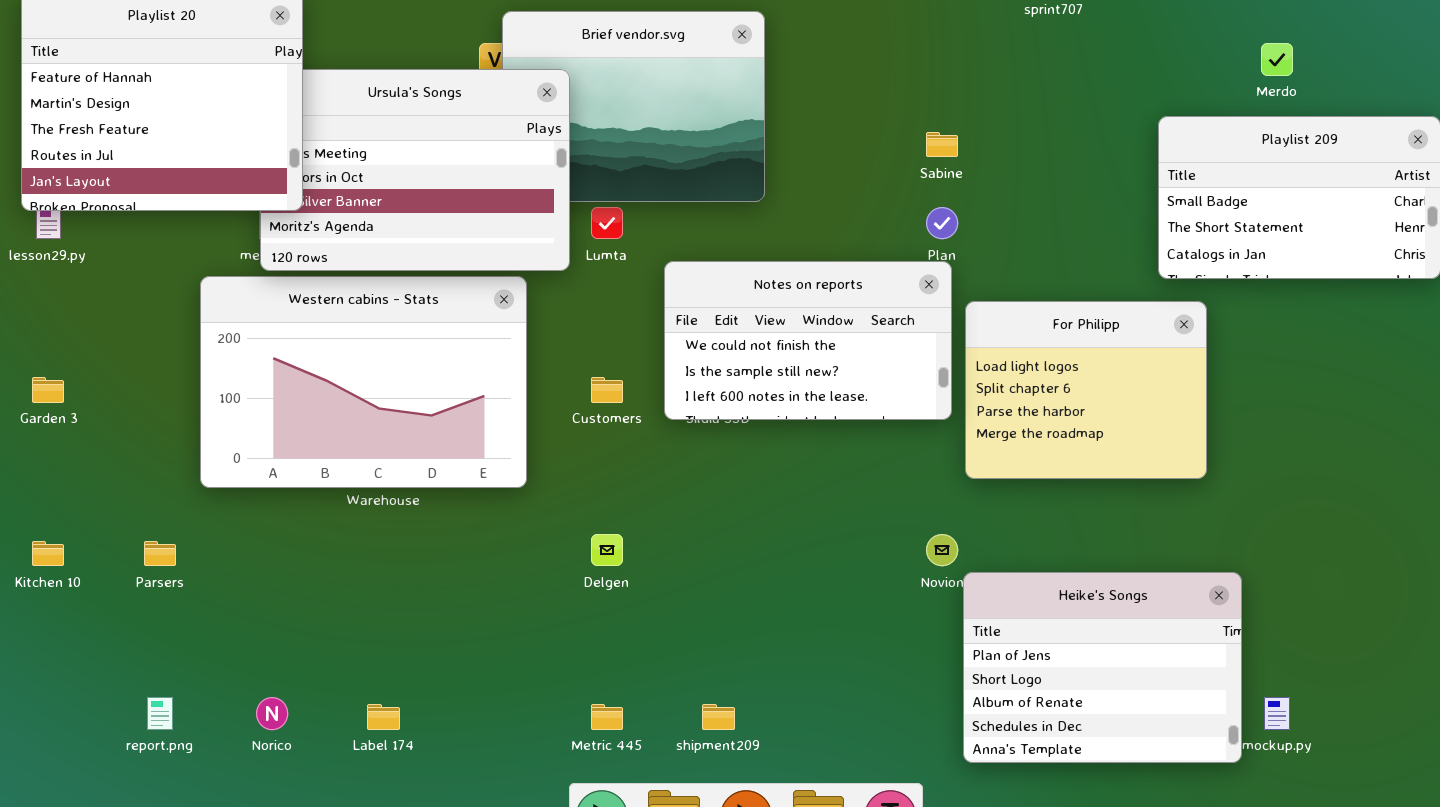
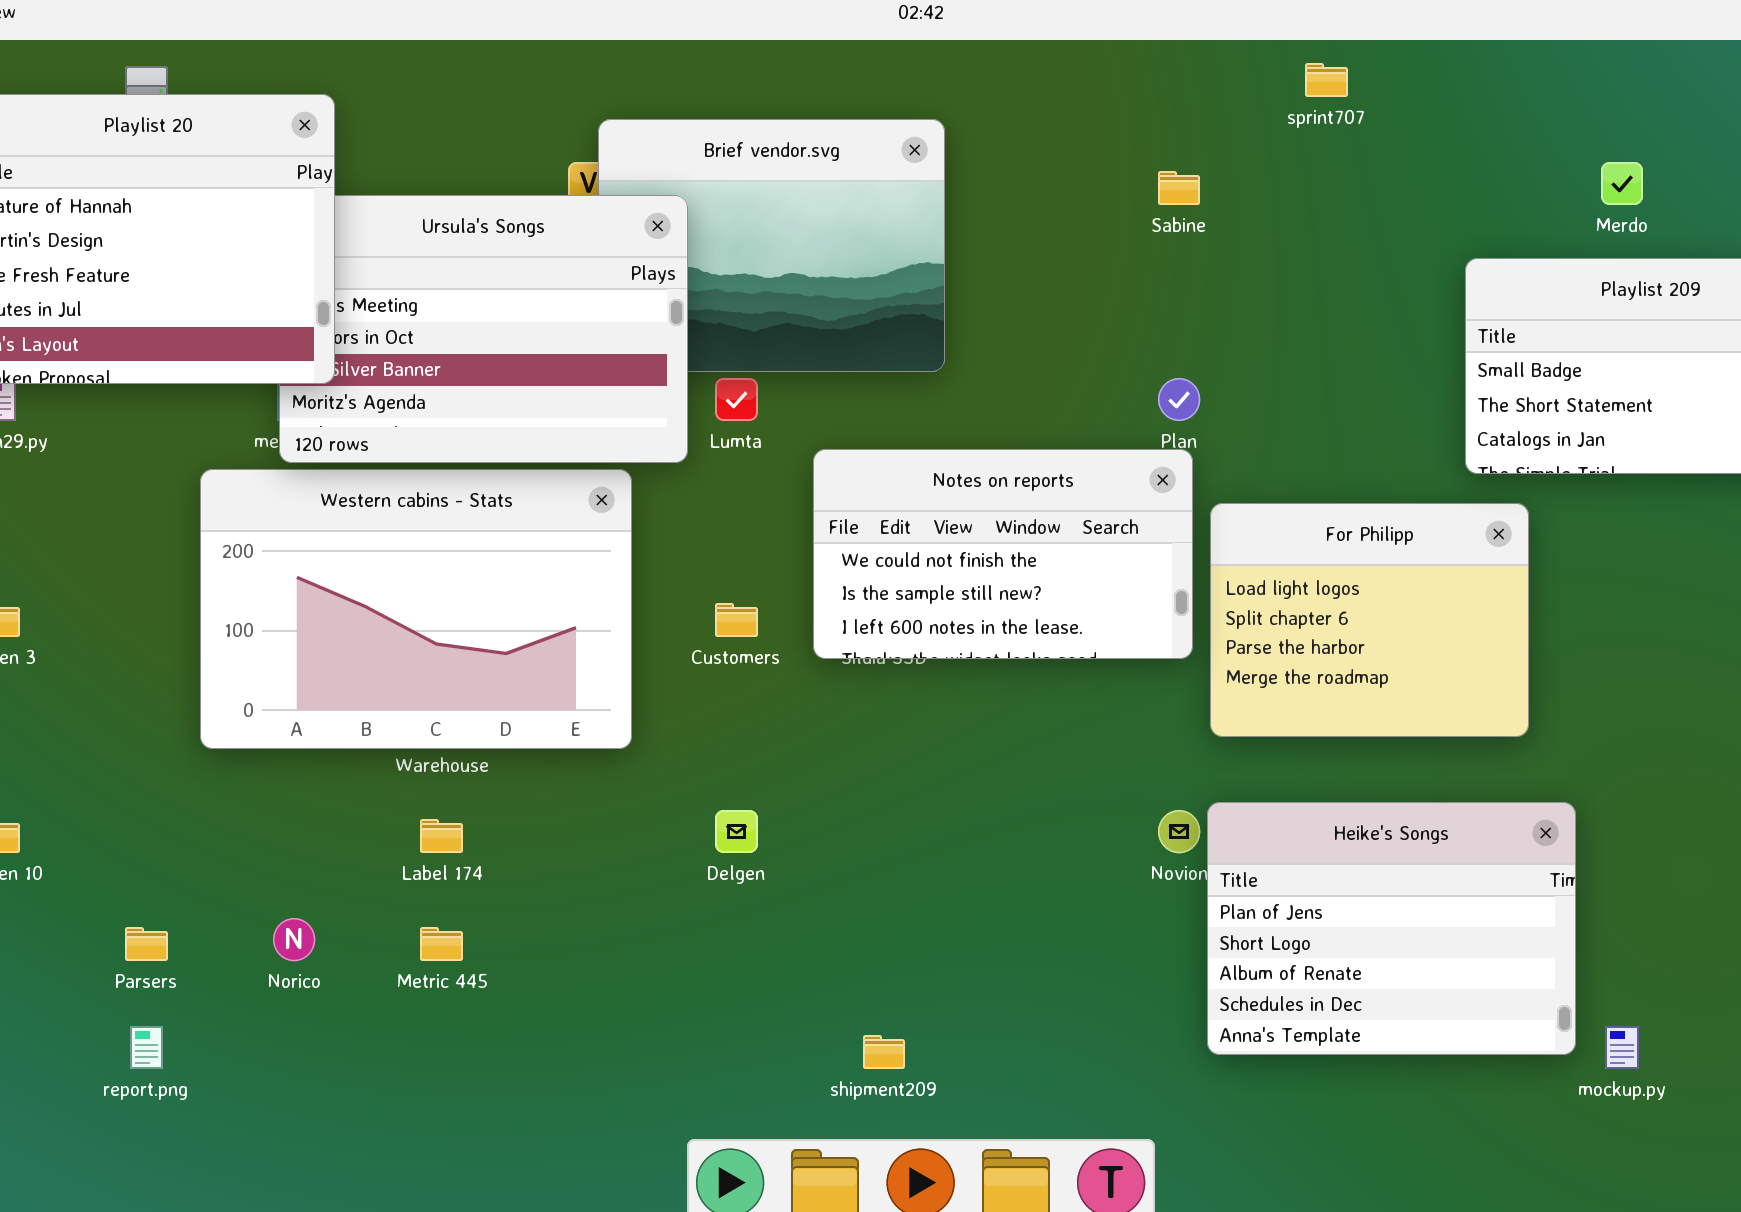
Sabine: [926,132,958,157] -> [1158,171,1200,205], moved
Parsers: [144,541,176,566] -> [125,927,168,961], moved
Heike's Songs: [963,572,1242,763] -> [1207,802,1576,1055], moved
Norico: [256,697,288,730] -> [273,918,315,961], moved
Label 174: [367,704,400,730] -> [420,819,463,853], moved
Metric 445: [591,704,623,730] -> [420,927,463,961], moved

